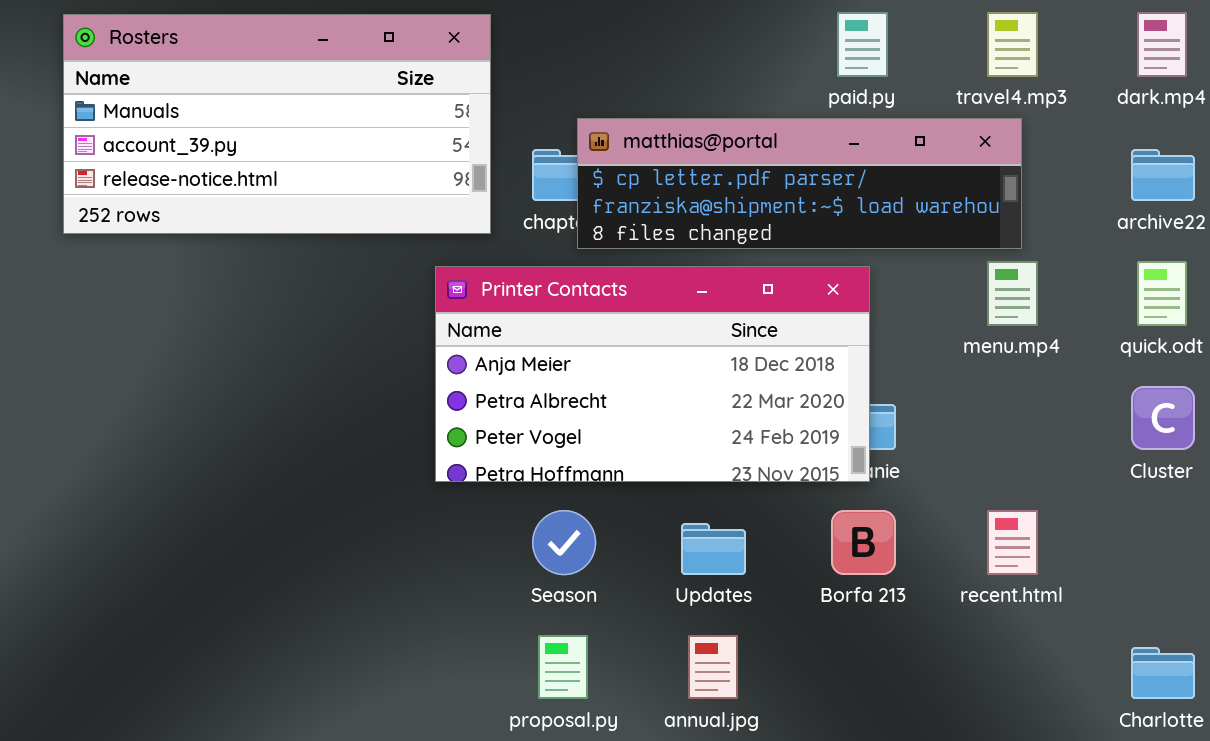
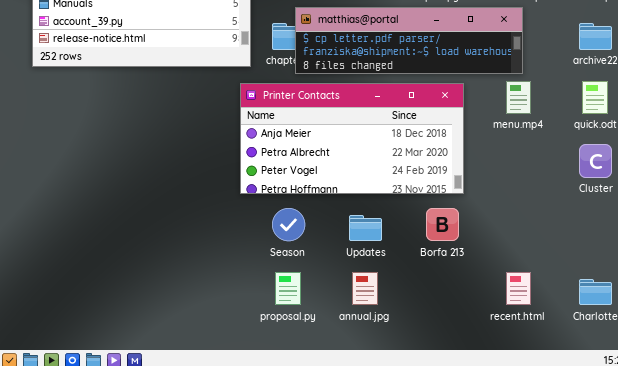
Printer Contacts: [435,266,870,482] -> [240,83,464,194], moved
recent.html: [987,510,1038,575] -> [506,272,531,305], moved

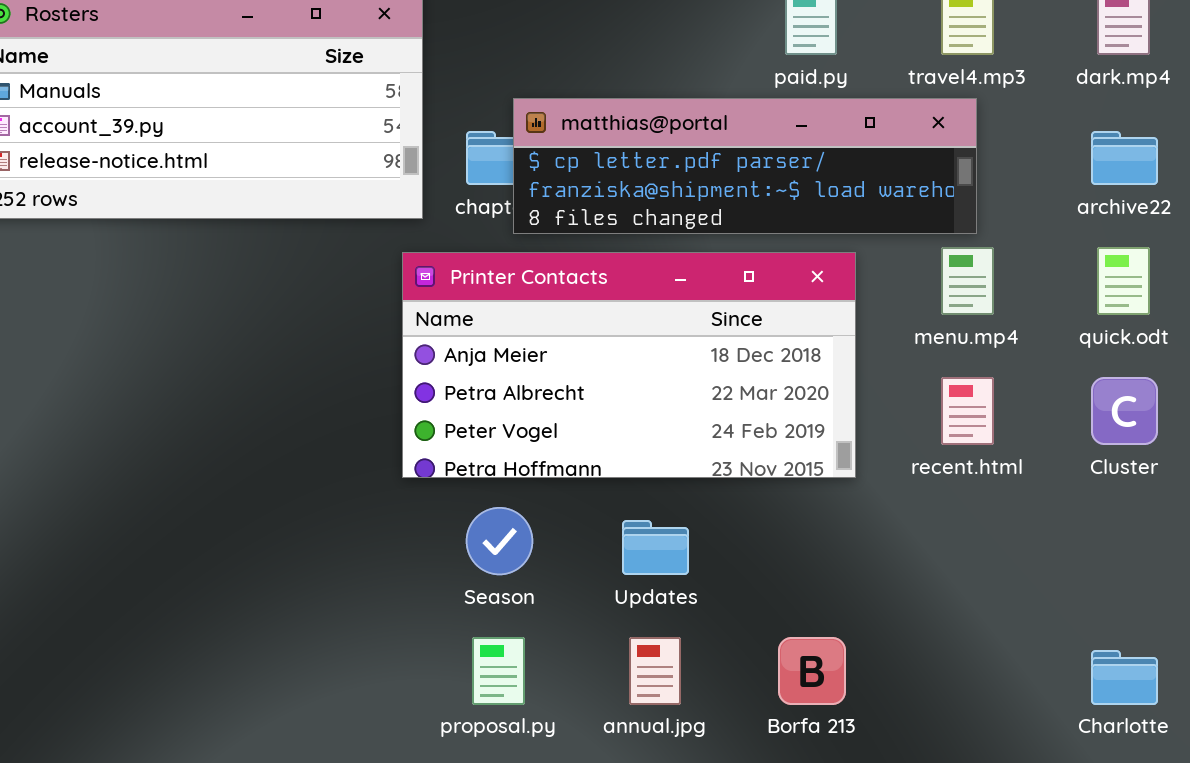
Borfa 213: [426,208,459,241] -> [778,637,846,705], moved
recent.html: [506,272,531,305] -> [941,377,994,445], moved

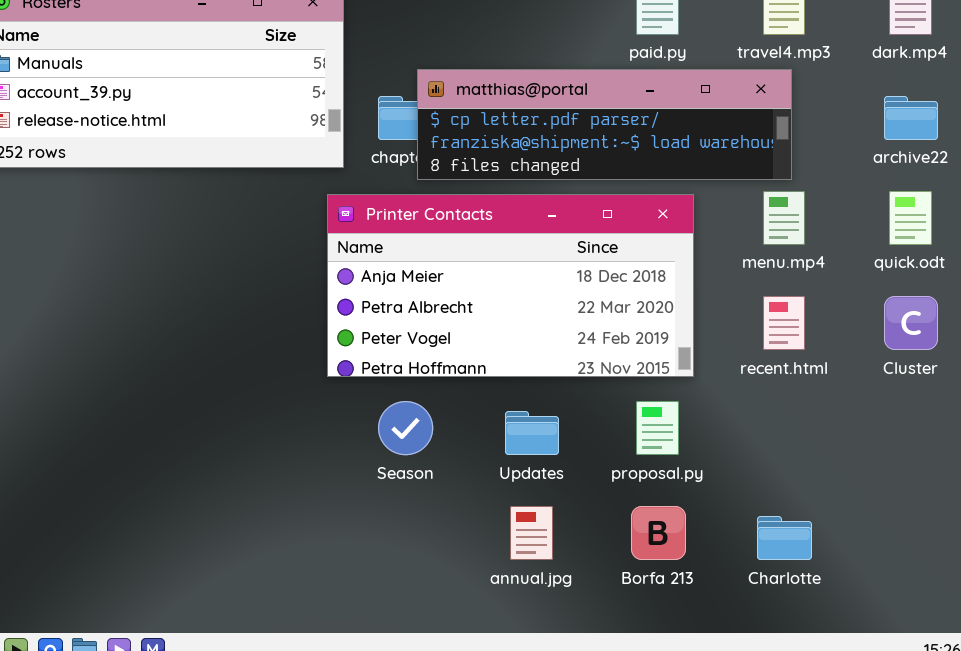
proposal.py: [472,637,525,705] -> [636,401,679,455], moved
Charlotte: [1091,650,1158,705] -> [757,516,812,560], moved

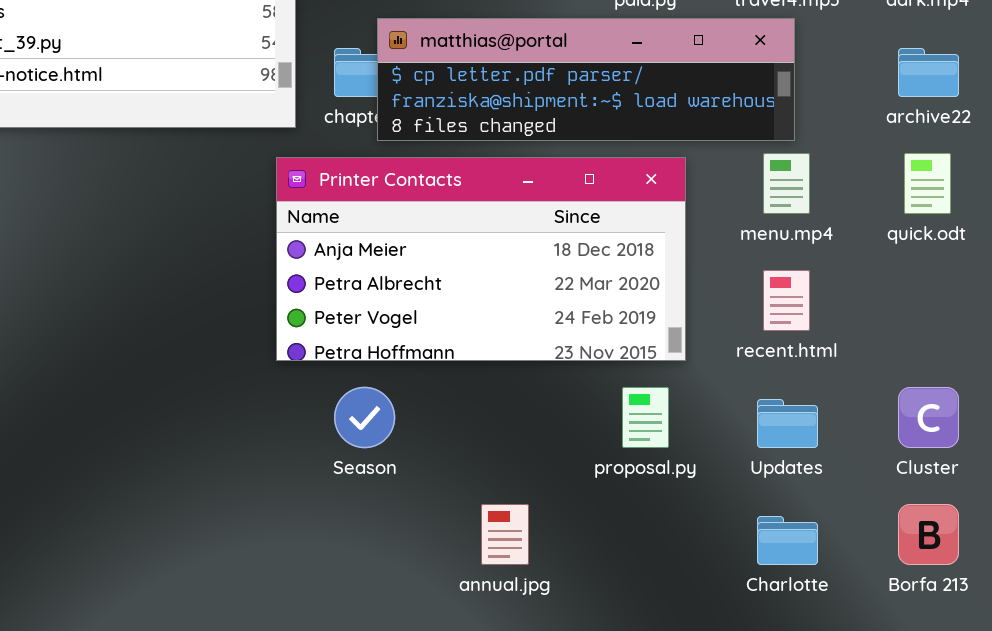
Cluster: [884,296,938,350] -> [898,387,959,448], moved
Updates: [505,411,559,455] -> [757,399,818,448], moved
Borfa 213: [631,506,686,560] -> [898,504,959,565], moved

